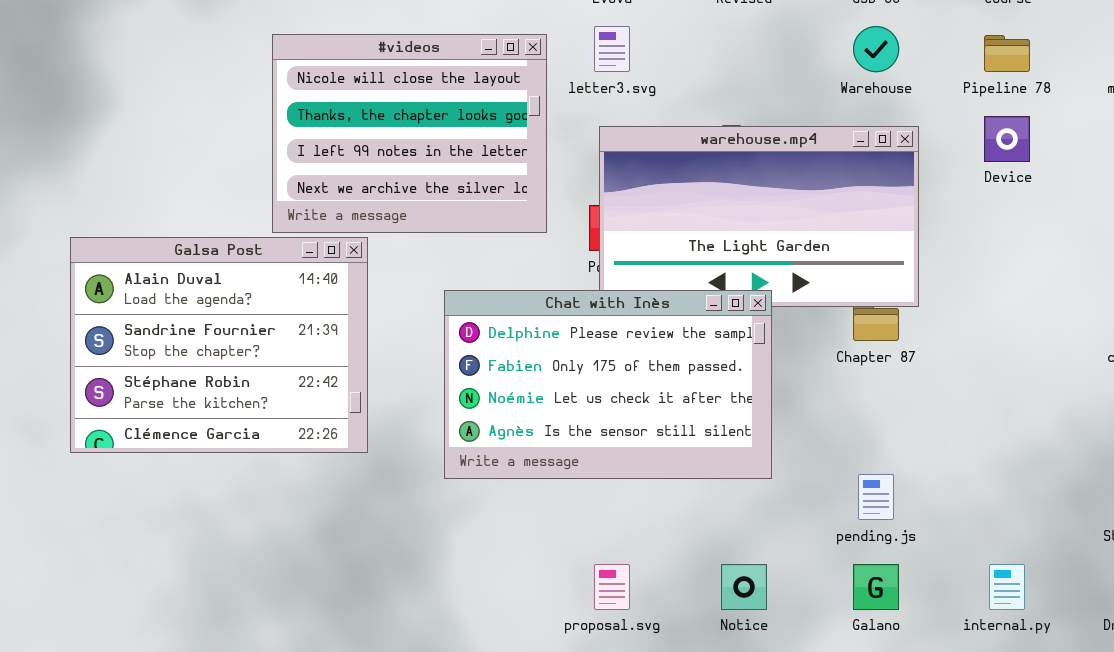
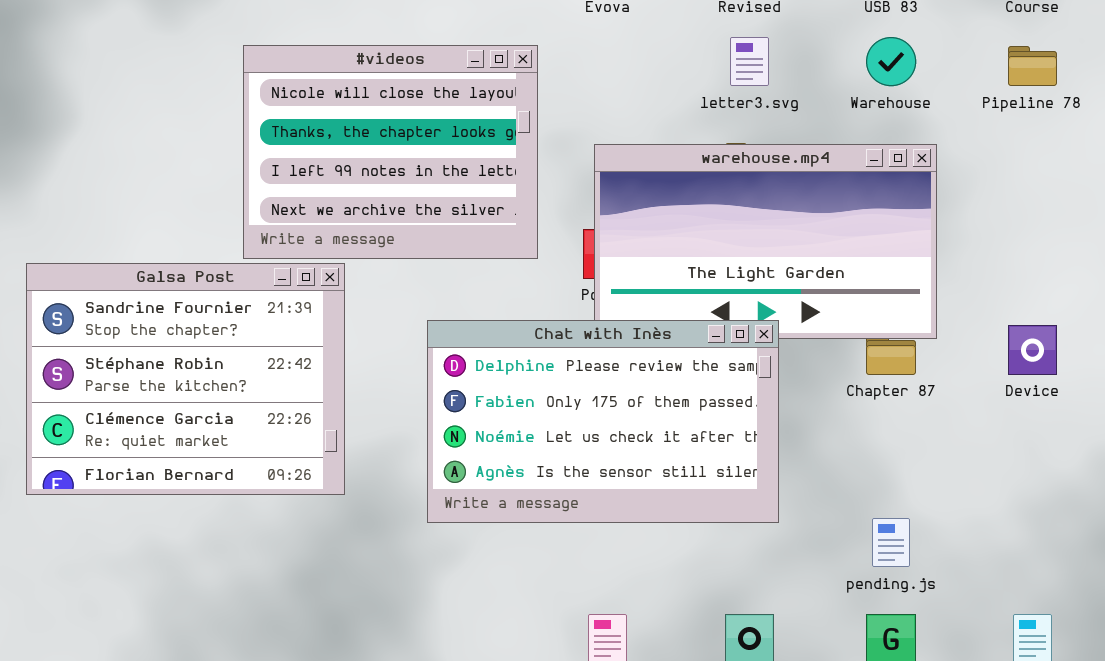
letter3.svg: [594,26,630,72] -> [730,37,769,86], moved
Device: [984,116,1030,162] -> [1008,325,1057,375], moved
Galsa Post: [70,237,368,453] -> [26,263,345,495], scrolled down 1 row

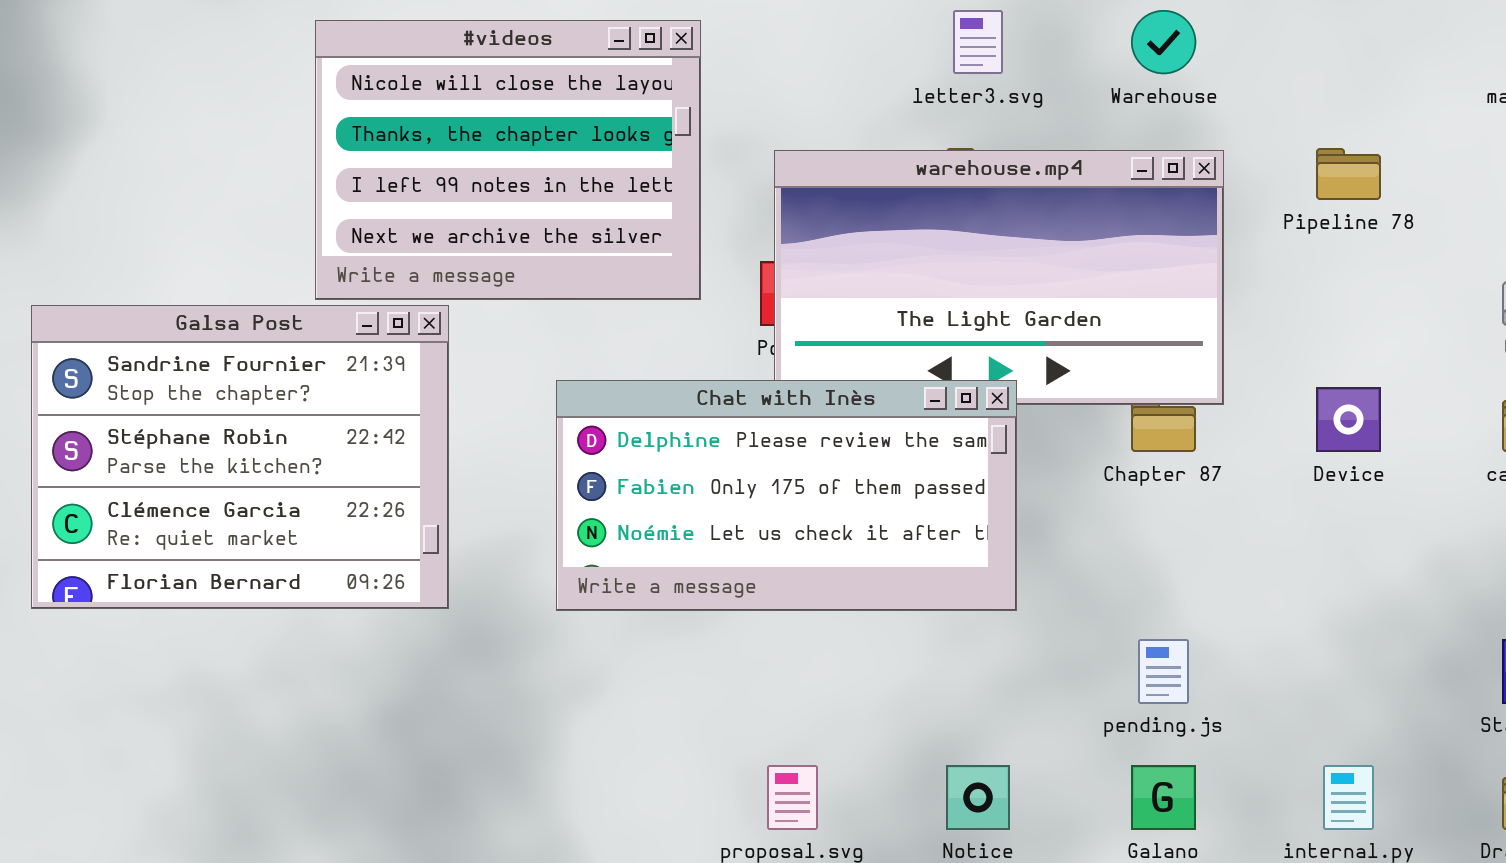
Pipeline 78: [1008,46,1057,86] -> [1316,148,1381,200], moved
Chat with Inès: [427,320,779,523] -> [556,380,1017,611], resized

